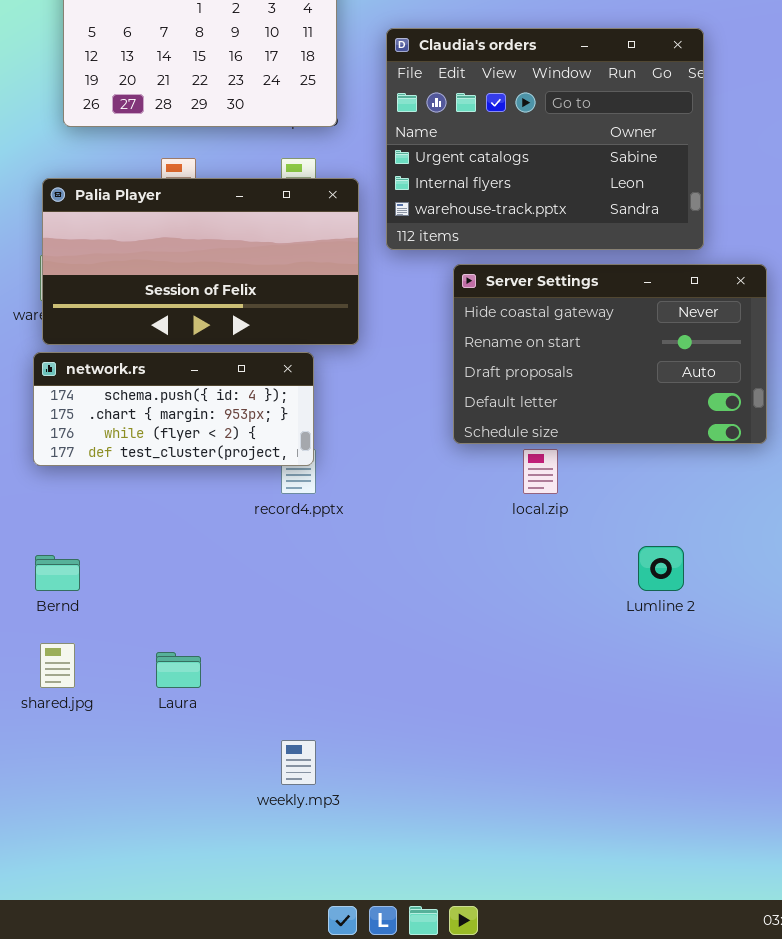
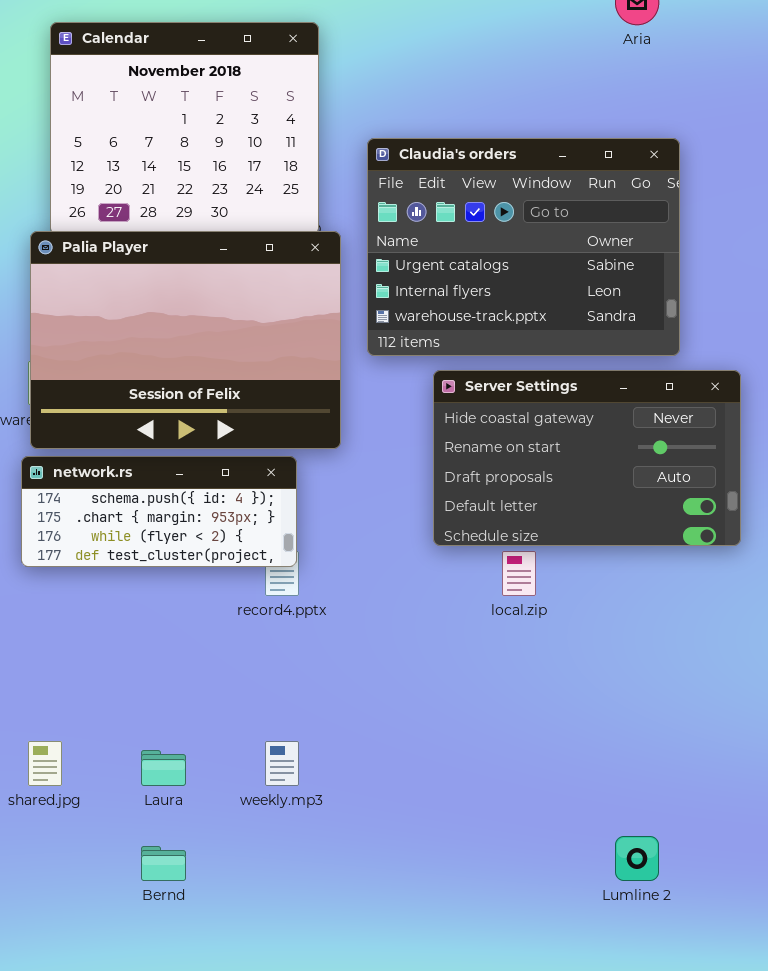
Palia Player: [42,178,359,345] -> [30,231,341,449], resized
Lumline 2: [638,546,684,591] -> [615,836,659,881], moved
Bernd: [35,555,80,591] -> [141,846,186,881], moved
weekly.mp3: [281,740,316,785] -> [265,741,299,786], moved

